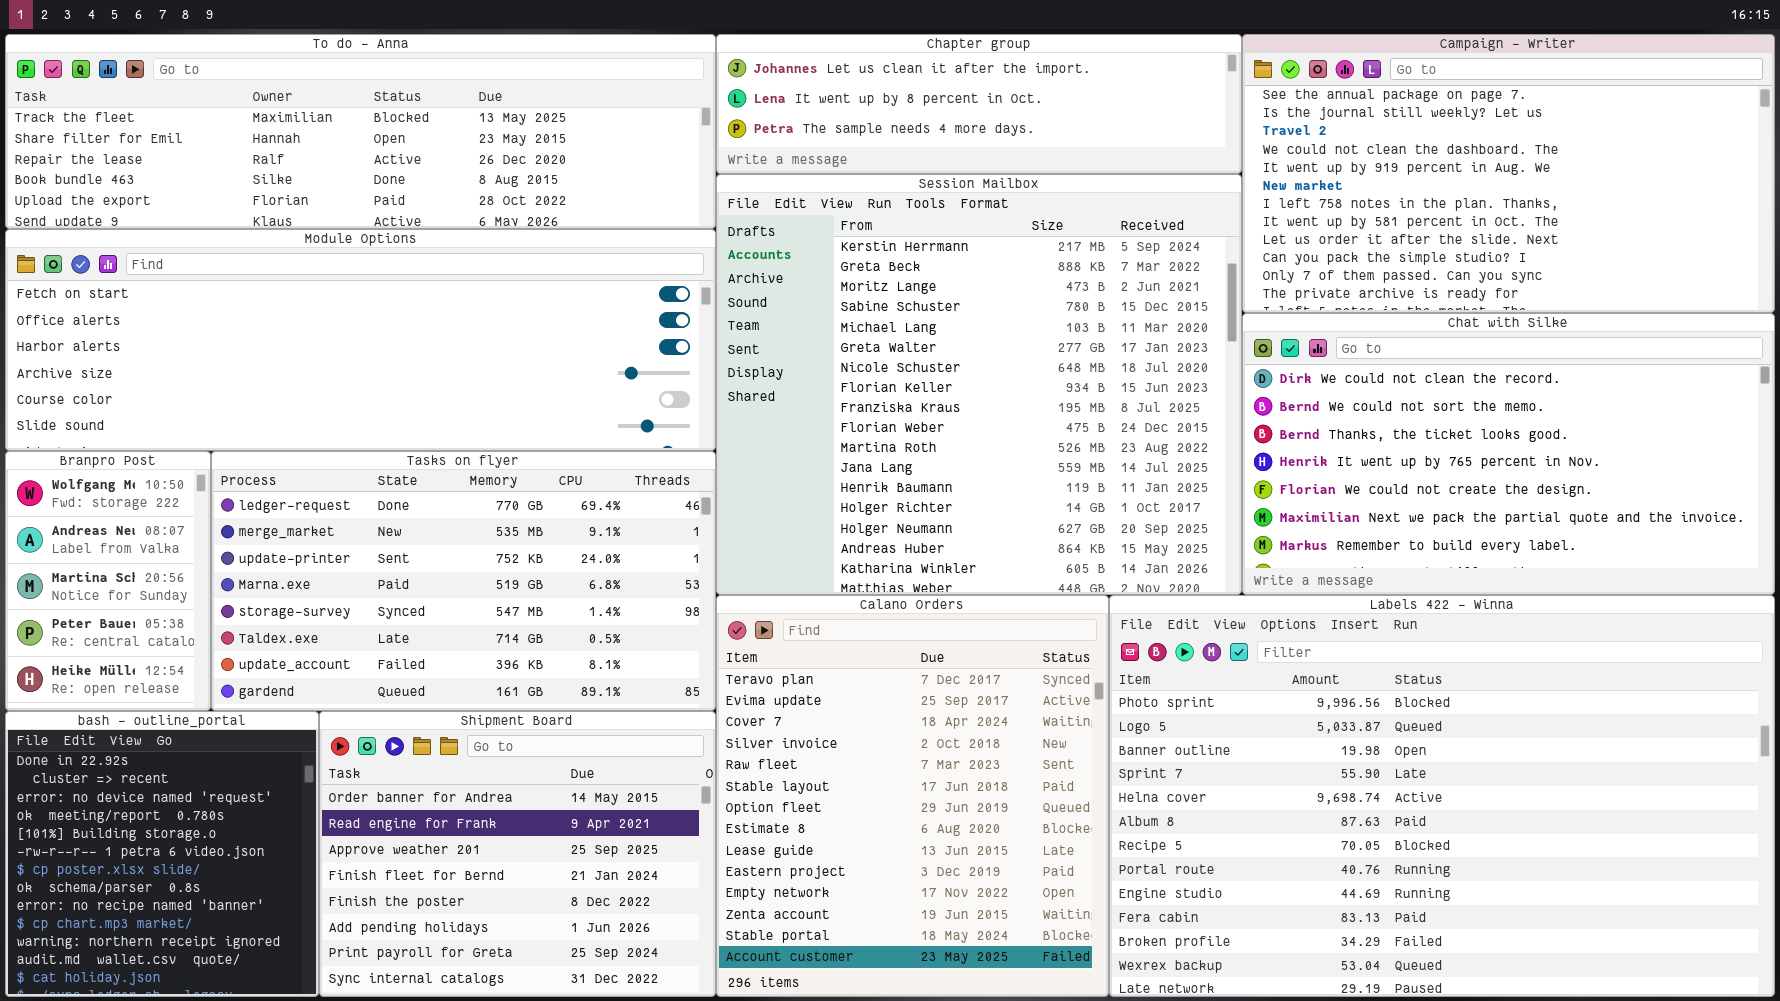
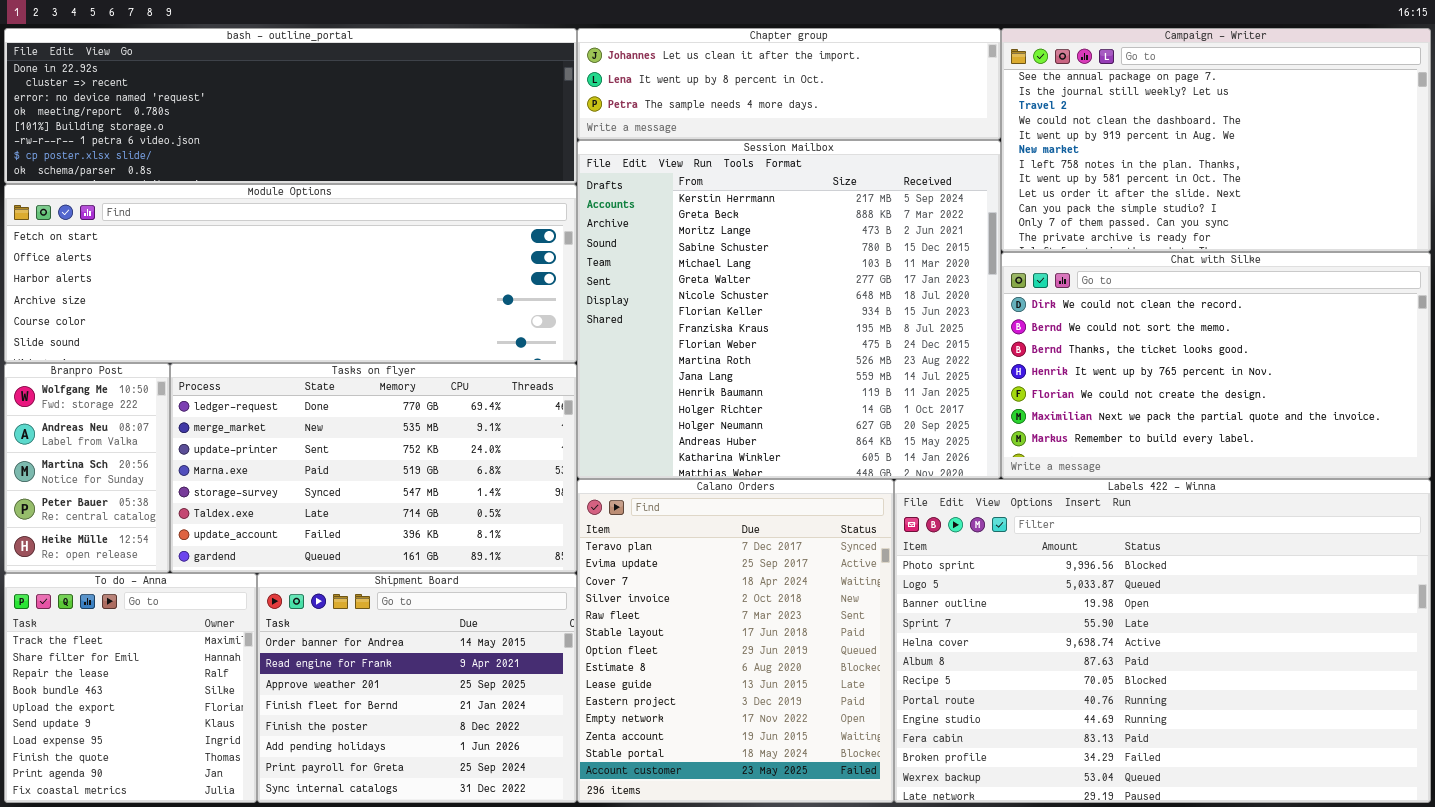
To do - Anna: [5,34,716,229] -> [4,573,257,803], moved, resized
bash - outline_portal: [5,711,319,997] -> [4,28,577,184], moved, resized

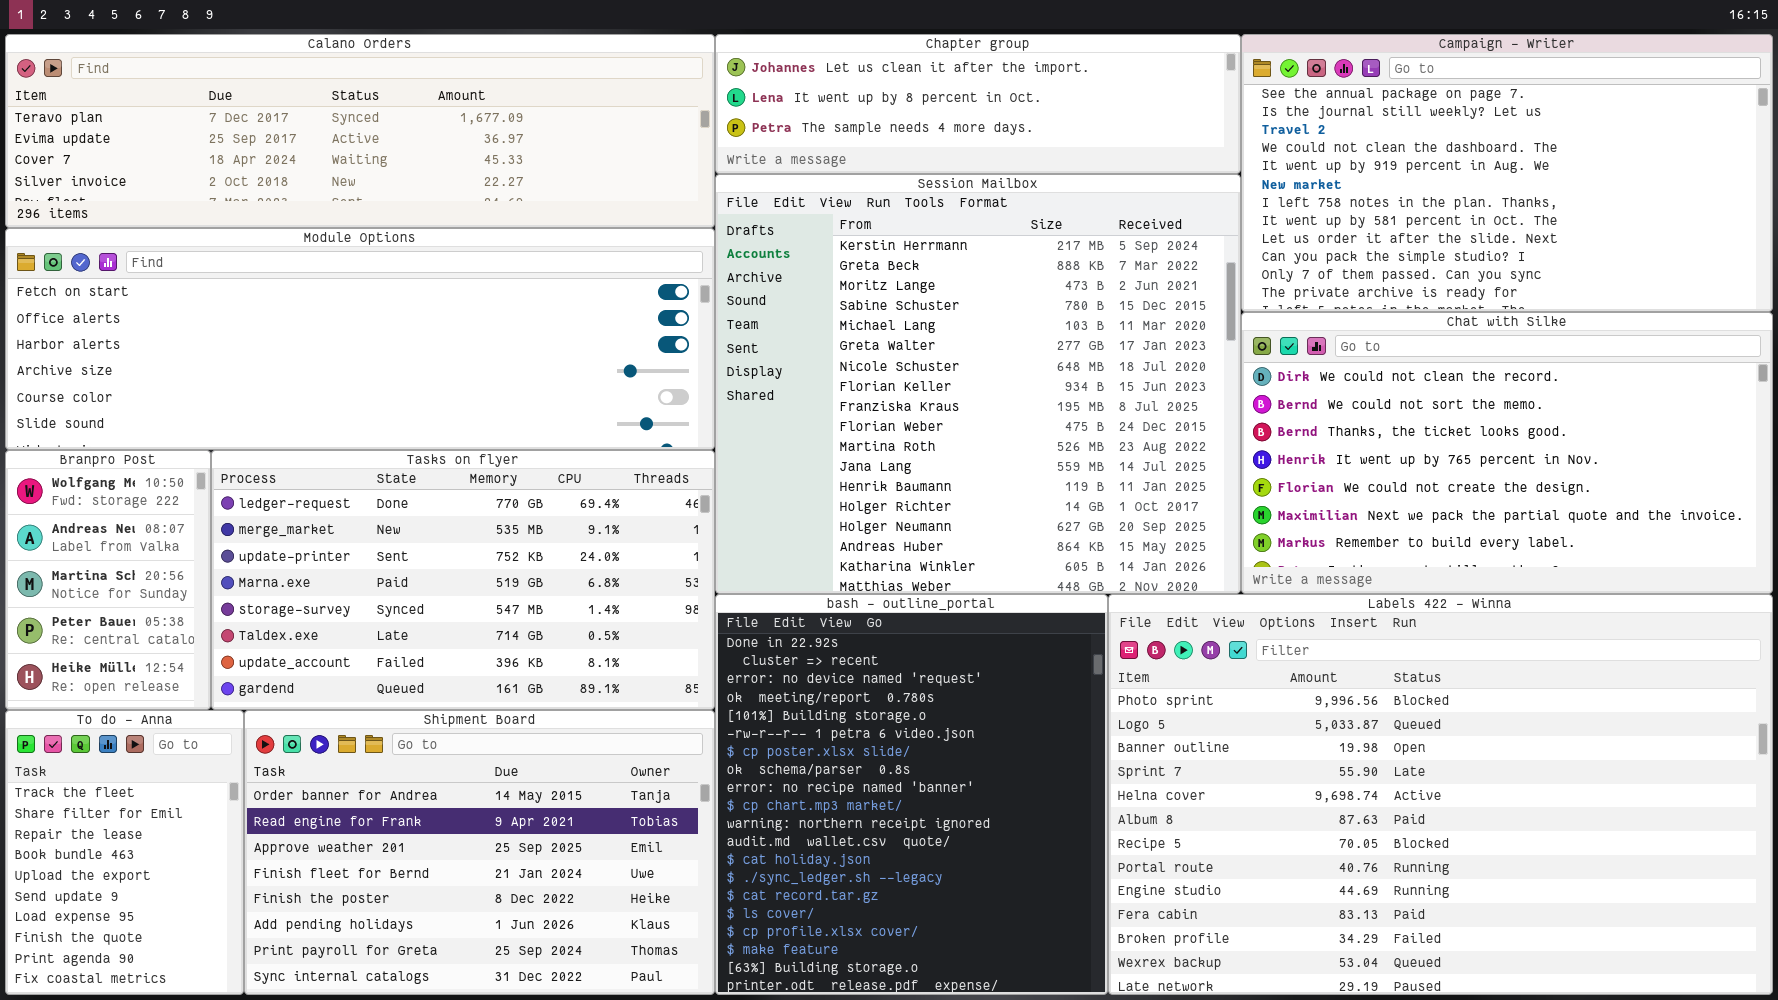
bash - outline_portal: [4,28,577,184] -> [715,594,1108,995], moved, resized
Calano Orders: [577,479,894,803] -> [5,34,715,228], moved, resized
To do - Anna: [4,573,257,803] -> [5,710,244,995], resized
Shipment Board: [257,573,577,803] -> [244,710,715,995], resized

